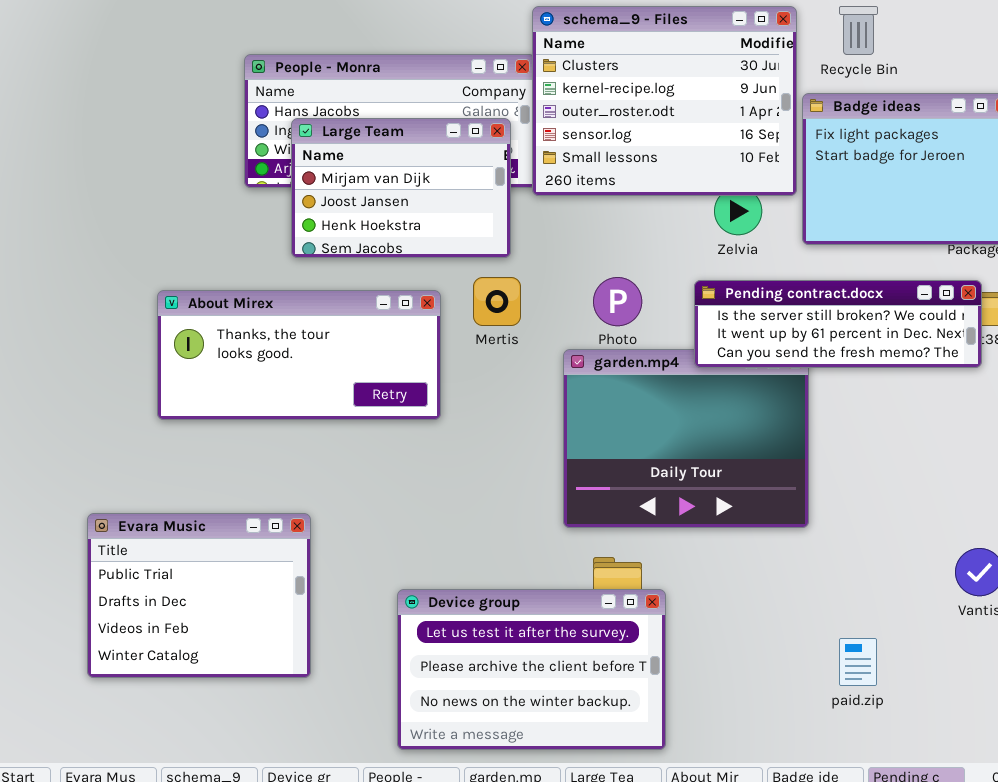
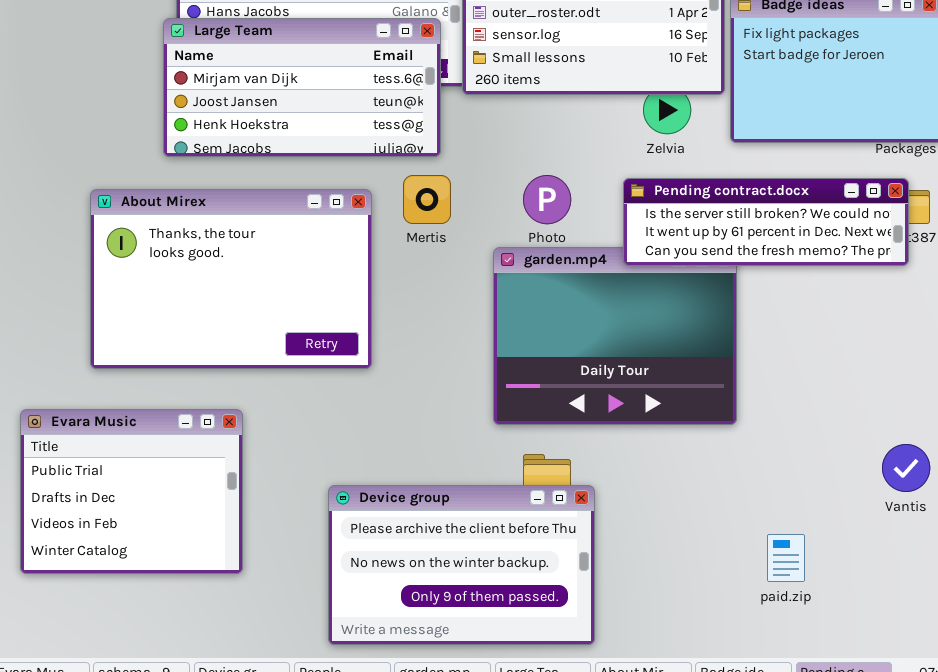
Large Team: [291,118,511,258] -> [163,18,441,157], resized
About Mirex: [157,290,441,420] -> [90,189,372,369], resized
Device group: [397,589,666,750] -> [328,485,595,645], scrolled down 1 row

